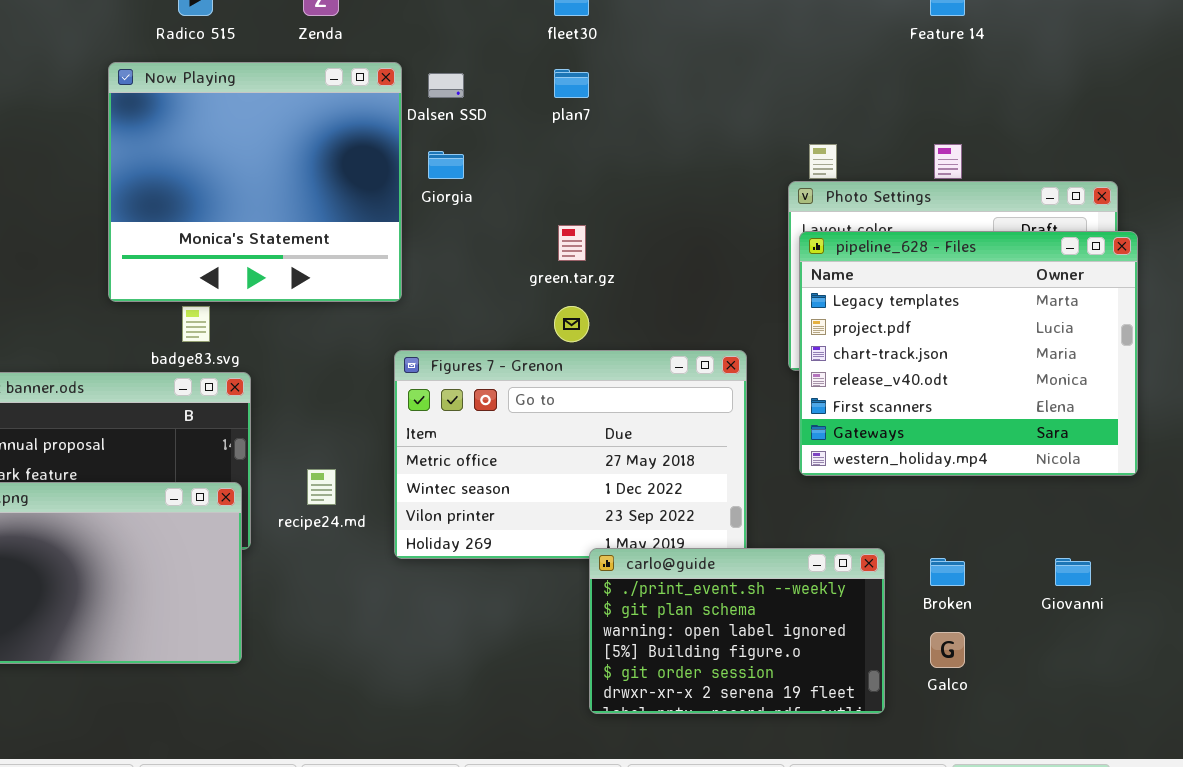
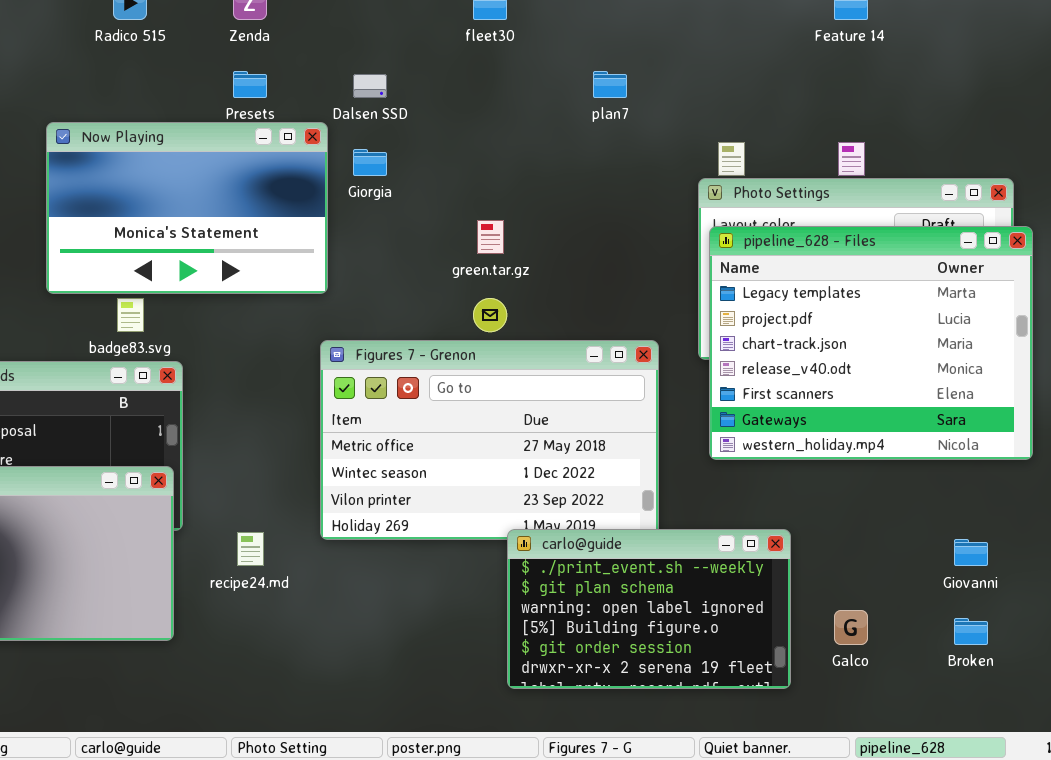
Now Playing: [108,62,402,302] -> [46,122,328,294], resized
plan7: [554,69,589,98] -> [593,71,627,98], moved
recipe24.md: [307,469,336,505] -> [237,532,264,566], moved
Broken: [930,558,965,586] -> [954,618,988,645], moved

